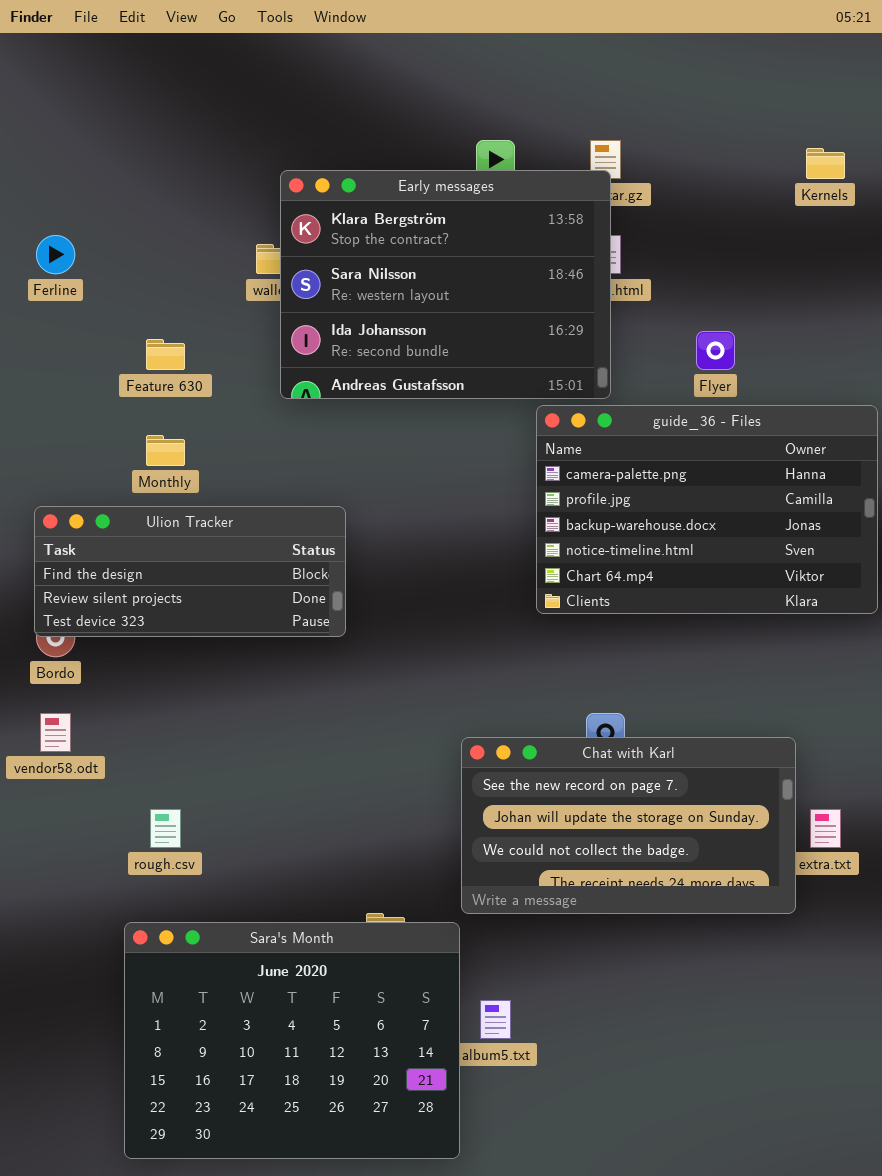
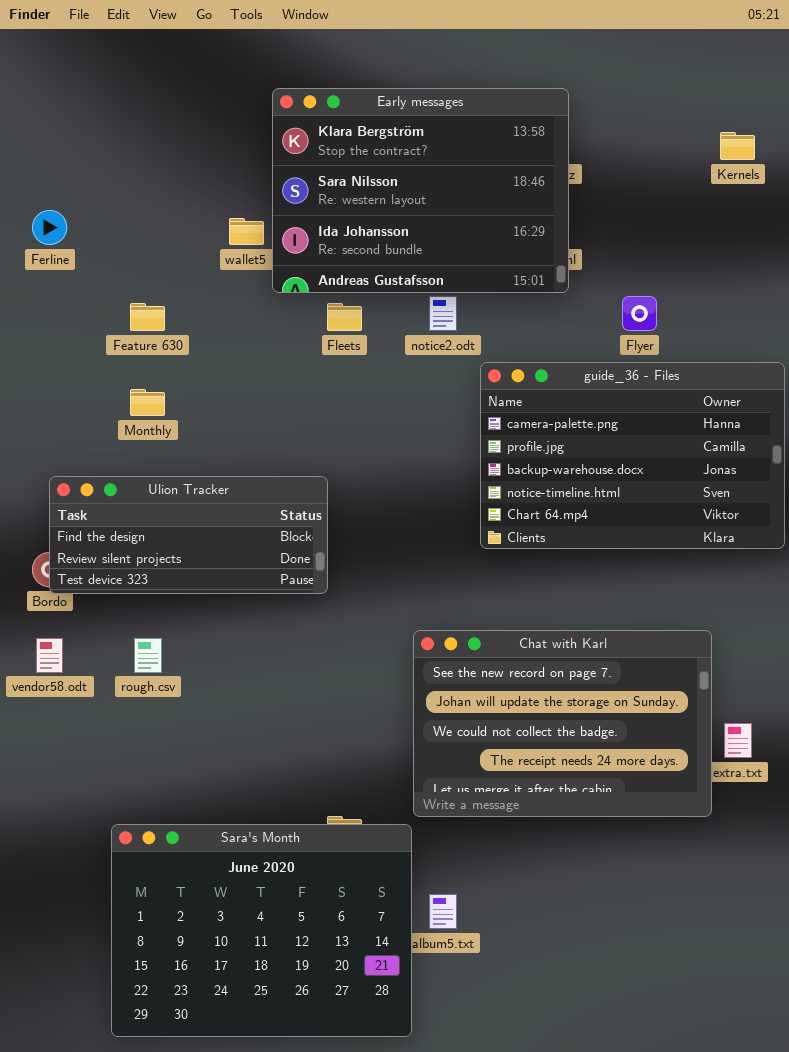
Early messages: [280,170,611,399] -> [272,88,569,293], moved
Ulion Tracker: [34,506,346,637] -> [49,476,328,594], moved
Chat with Karl: [461,737,796,914] -> [413,630,712,817], resized
rough.csv: [150,809,181,848] -> [134,638,162,673], moved

